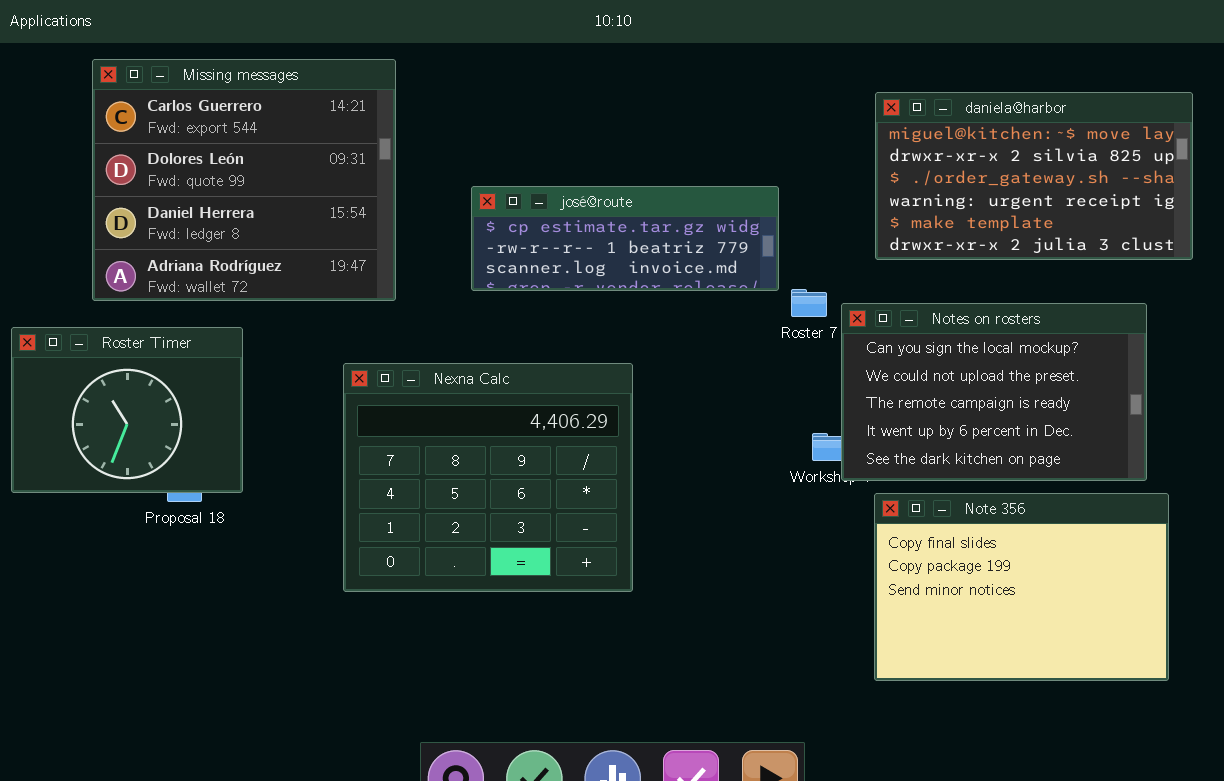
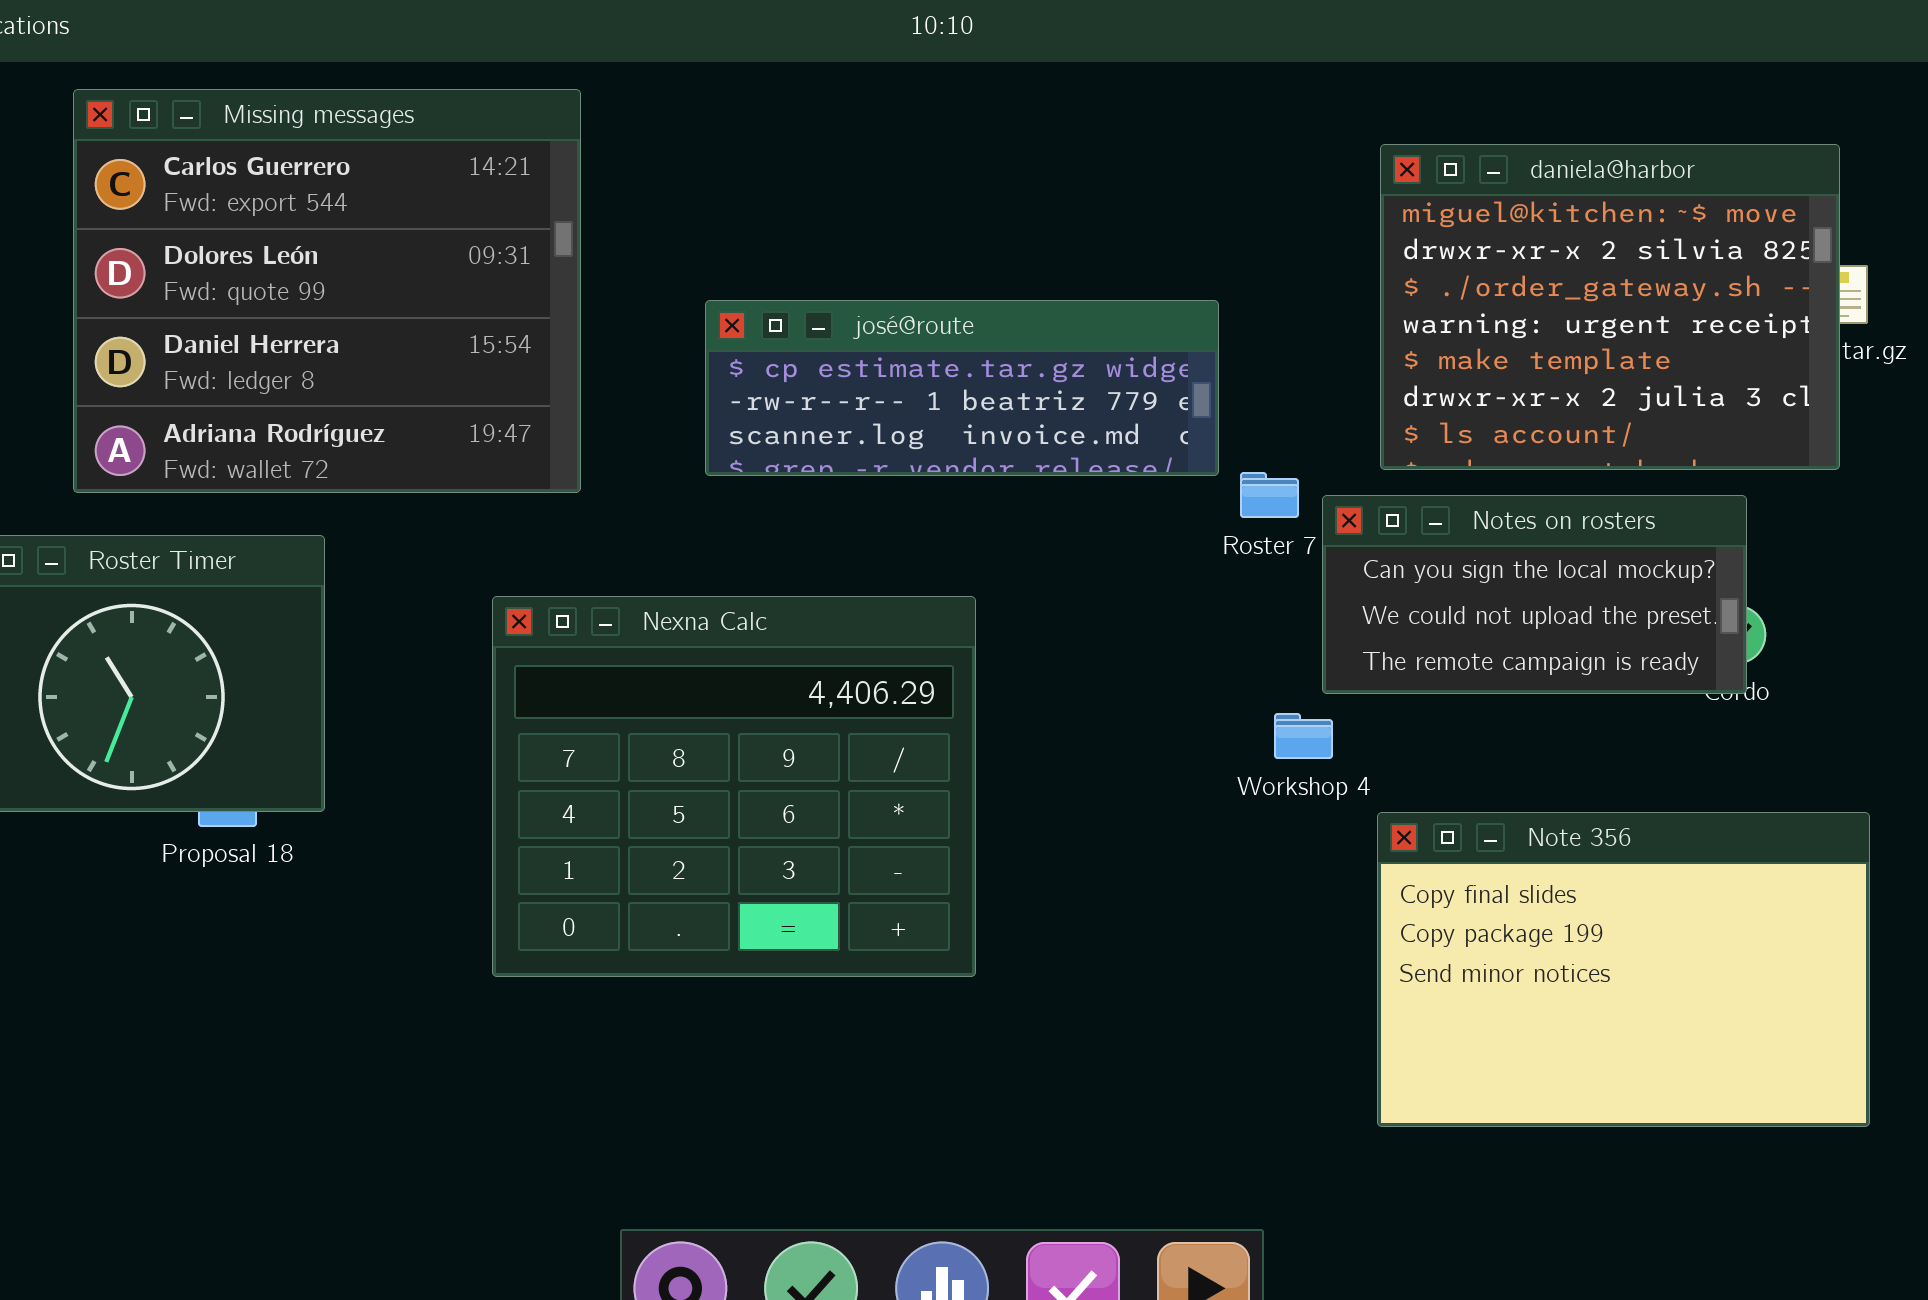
daniela@harbor: [875,92,1193,260] -> [1380,144,1840,470], resized
Notes on rosters: [841,303,1147,481] -> [1322,495,1747,694], resized

